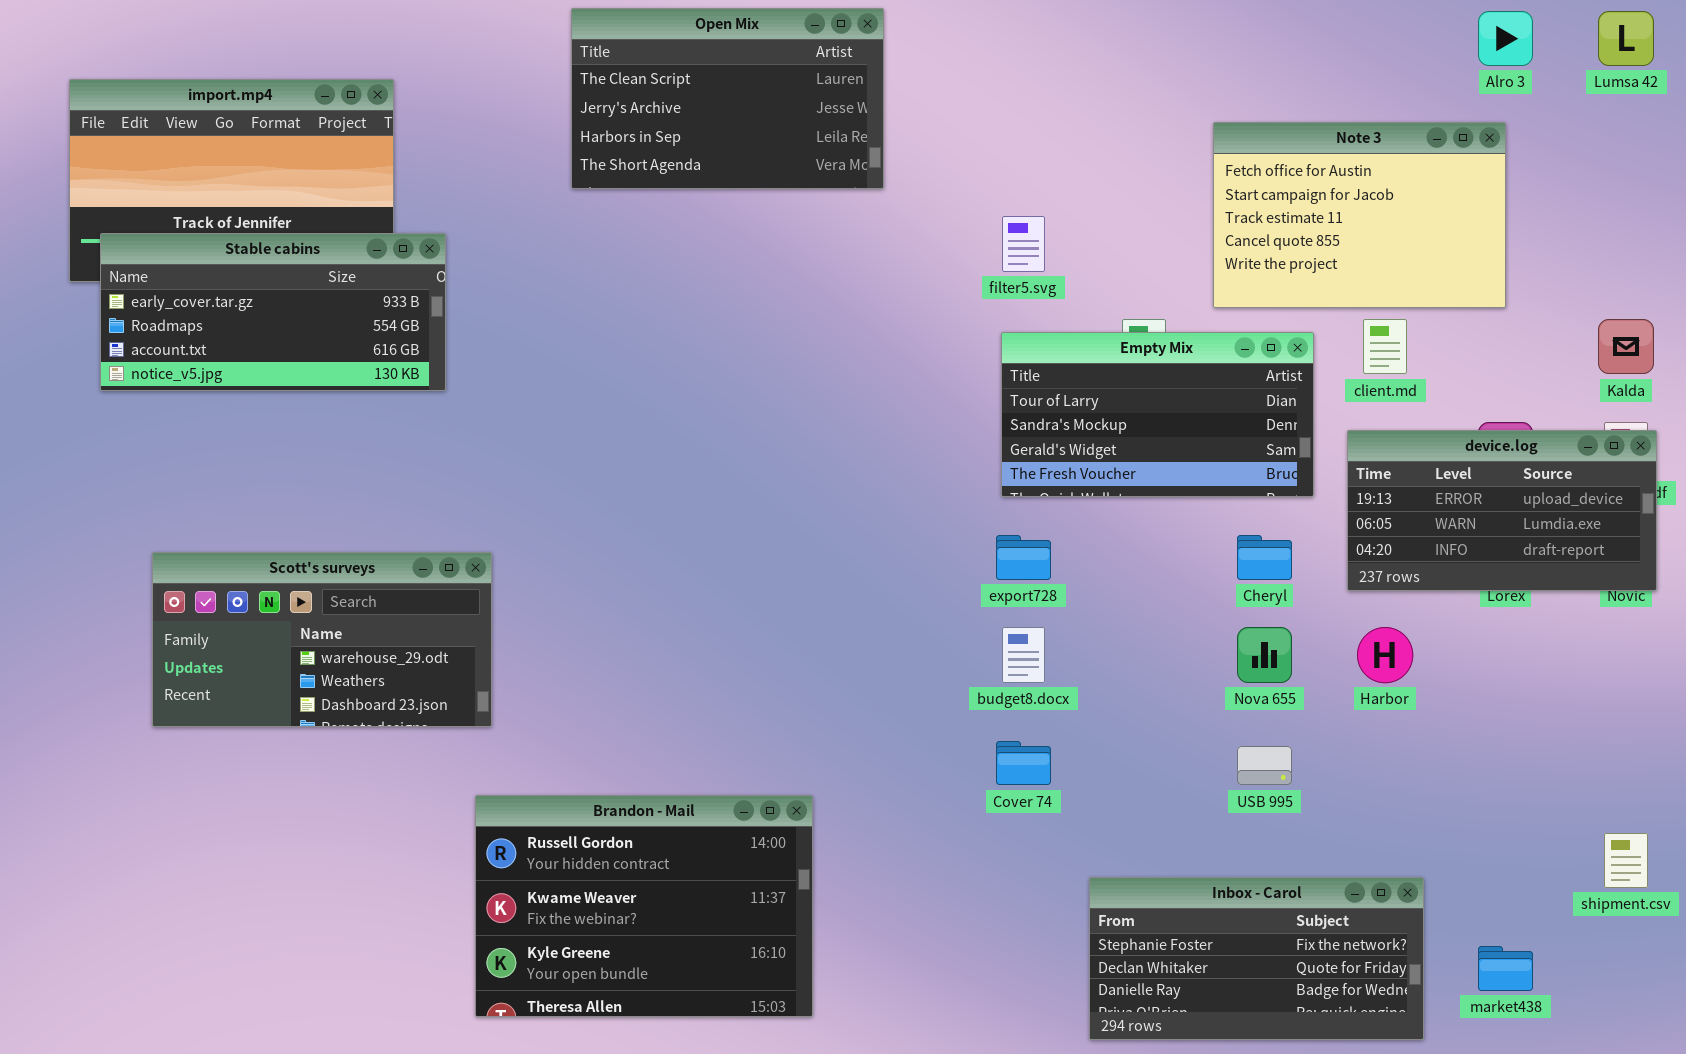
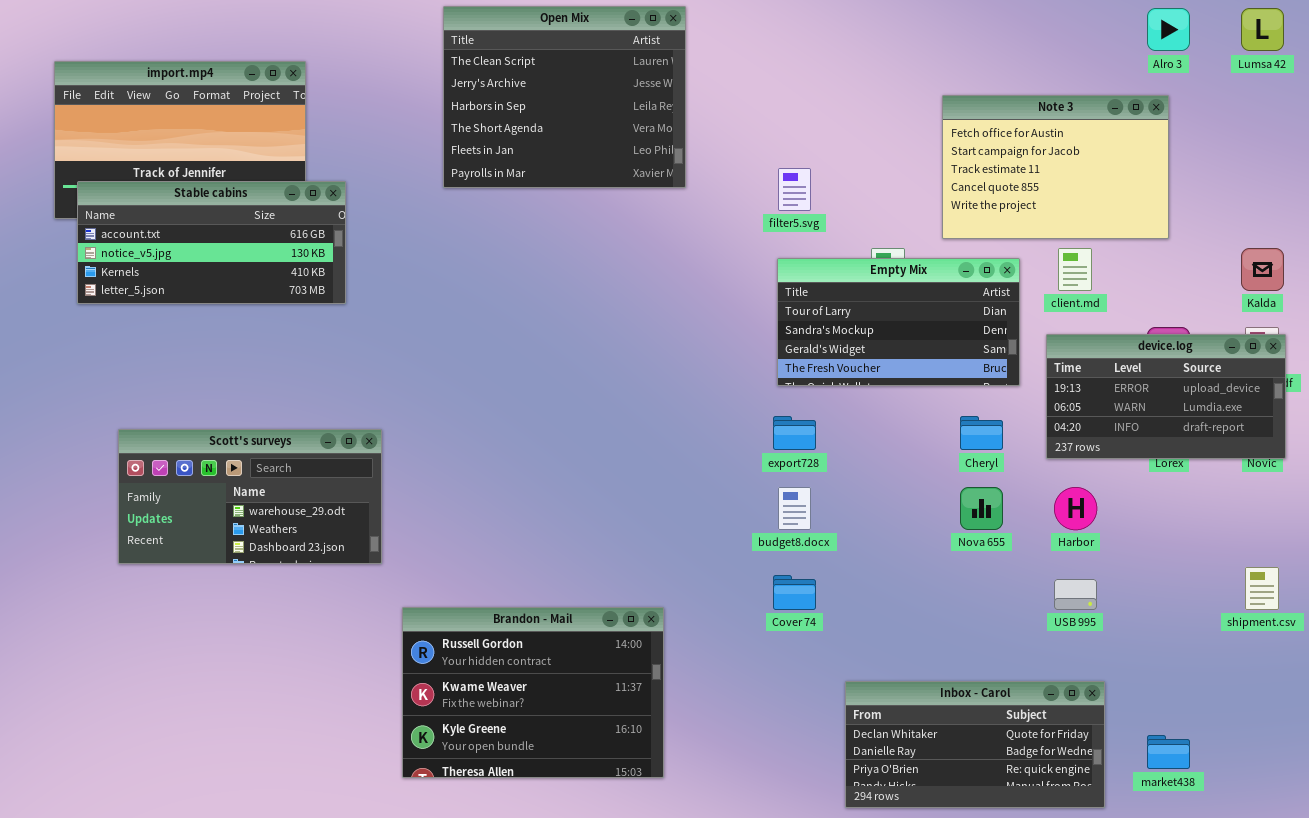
Open Mix: [571,8,884,189] -> [443,6,686,188], resized
Stable cabins: [100,233,446,391] -> [77,181,346,304], scrolled down 2 rows
USB 995: [1237,746,1292,785] -> [1054,579,1097,610], moved
Brandon - Mail: [475,795,813,1017] -> [402,607,664,778], moved
shipment.csv: [1604,833,1648,888] -> [1245,567,1279,610], moved
Inbox - Carol: [1089,877,1424,1040] -> [845,681,1105,808], scrolled down 1 row

